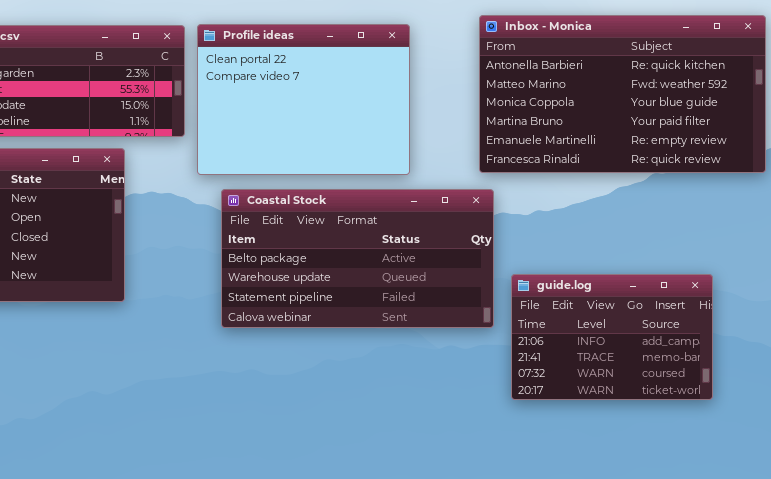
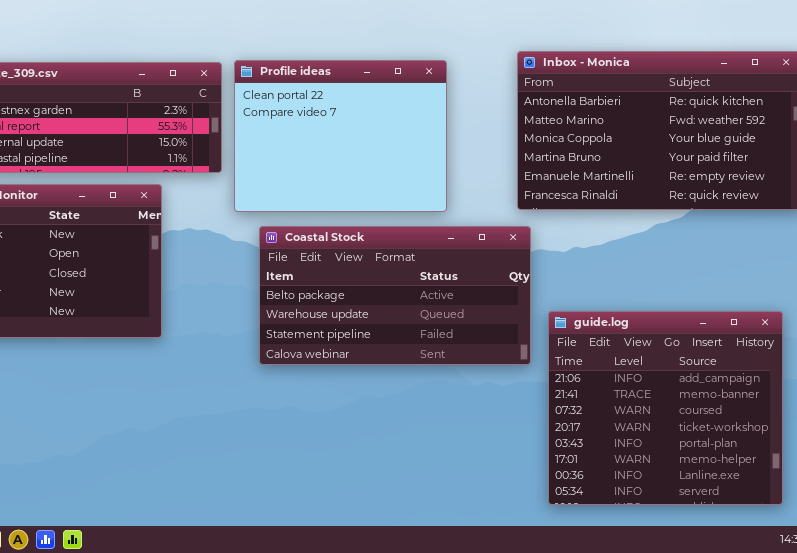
guide.log: [511,274,713,400] -> [548,311,783,505], resized

